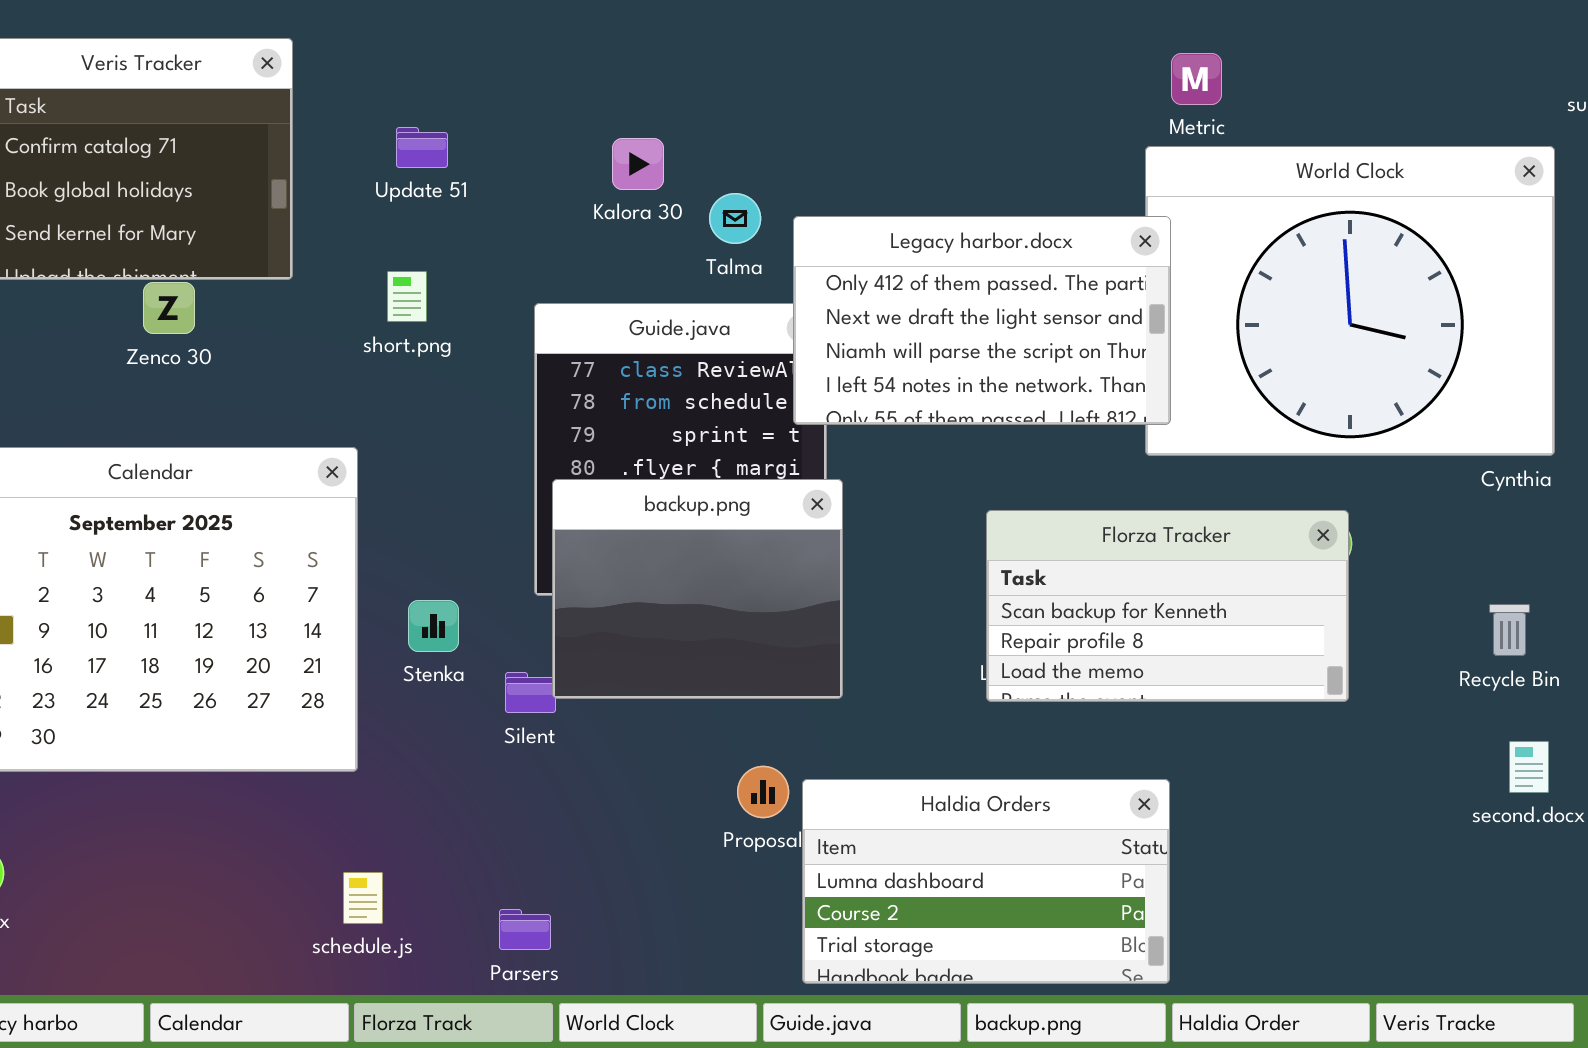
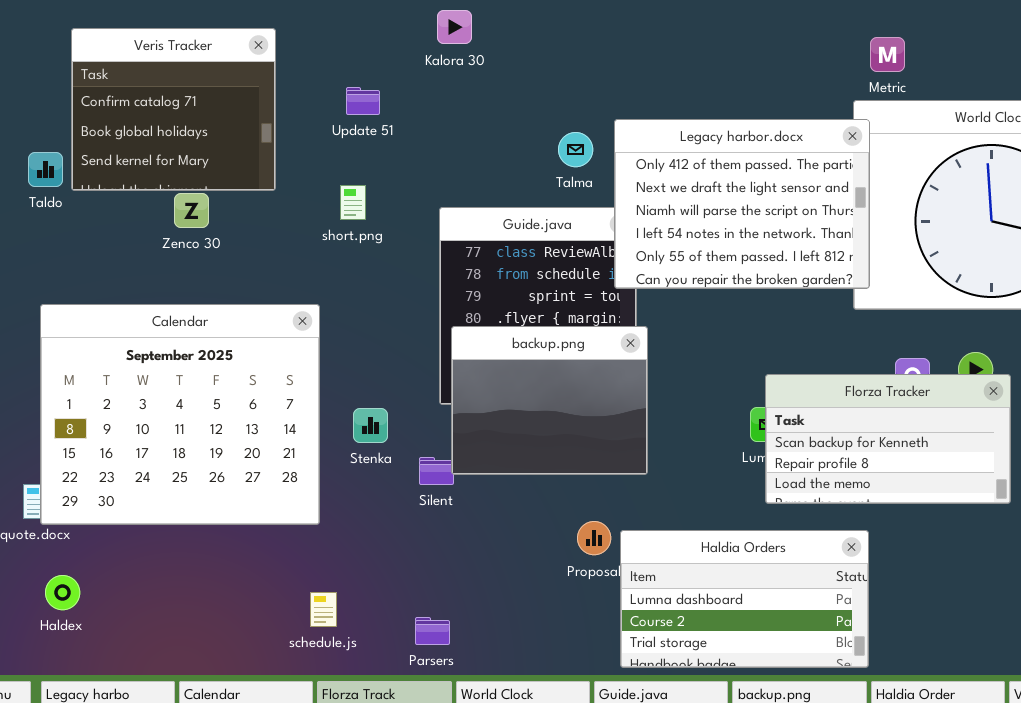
Kalora 30: [612,138,664,190] -> [437,10,472,44], moved
Legacy harbor.docx: [793,216,1171,425] -> [614,119,870,289], resized
Florza Tracker: [986,510,1349,702] -> [765,374,1011,504], moved

